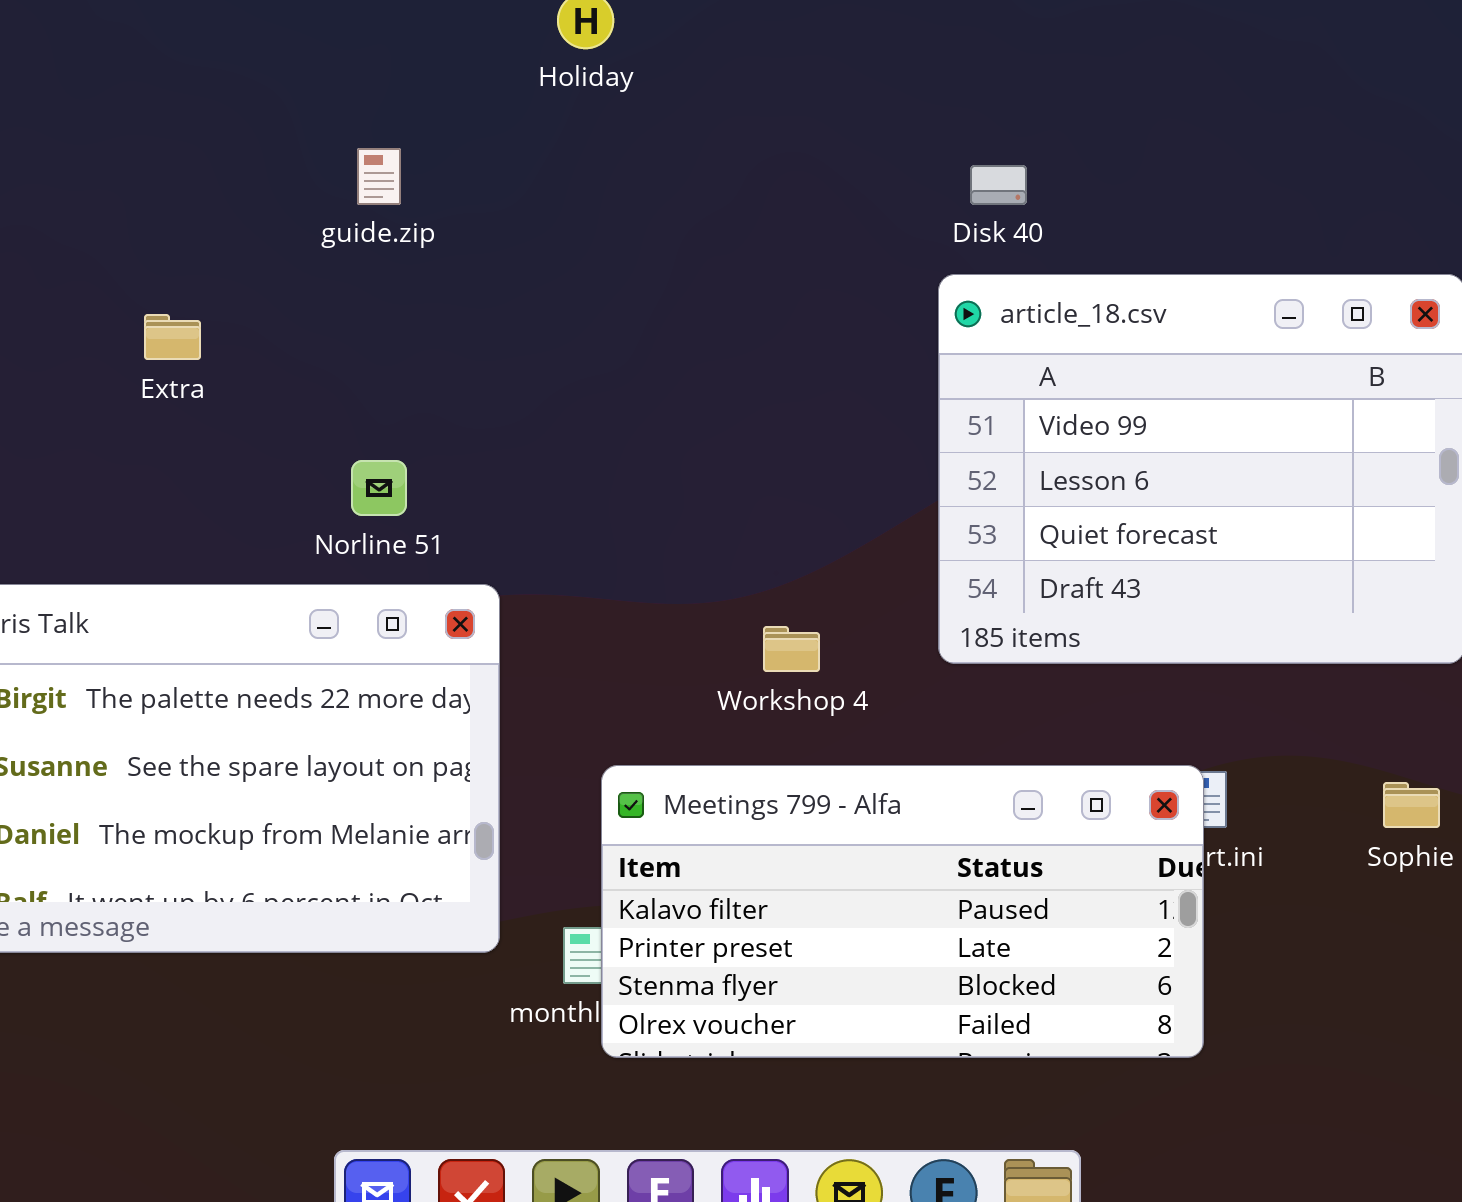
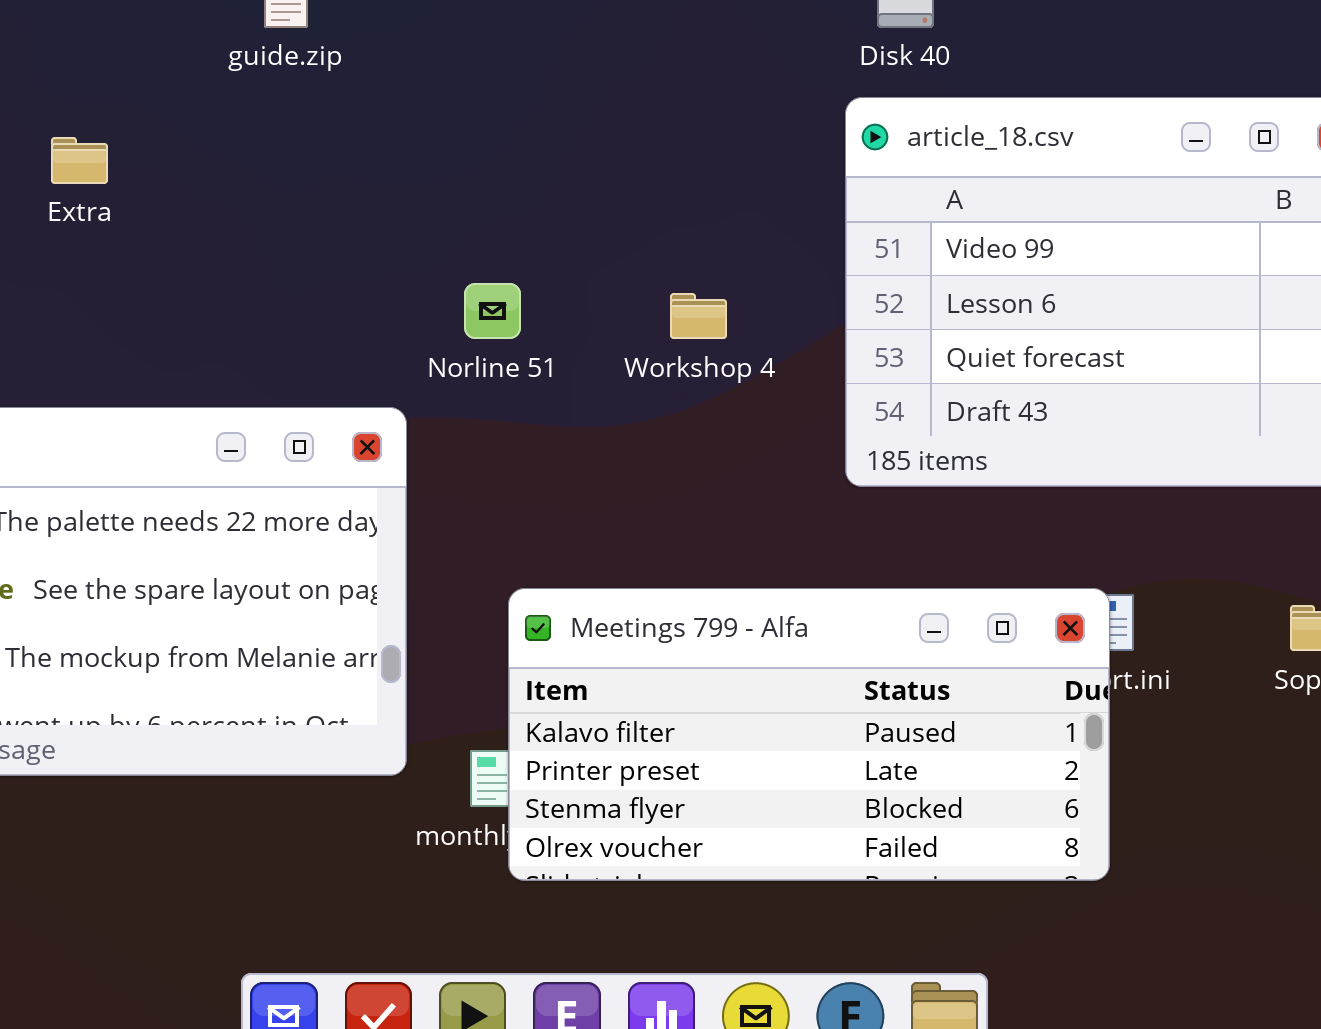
Norline 51: [351,460,407,516] -> [464,283,521,339], moved
Workshop 4: [763,626,820,672] -> [670,293,727,339], moved

